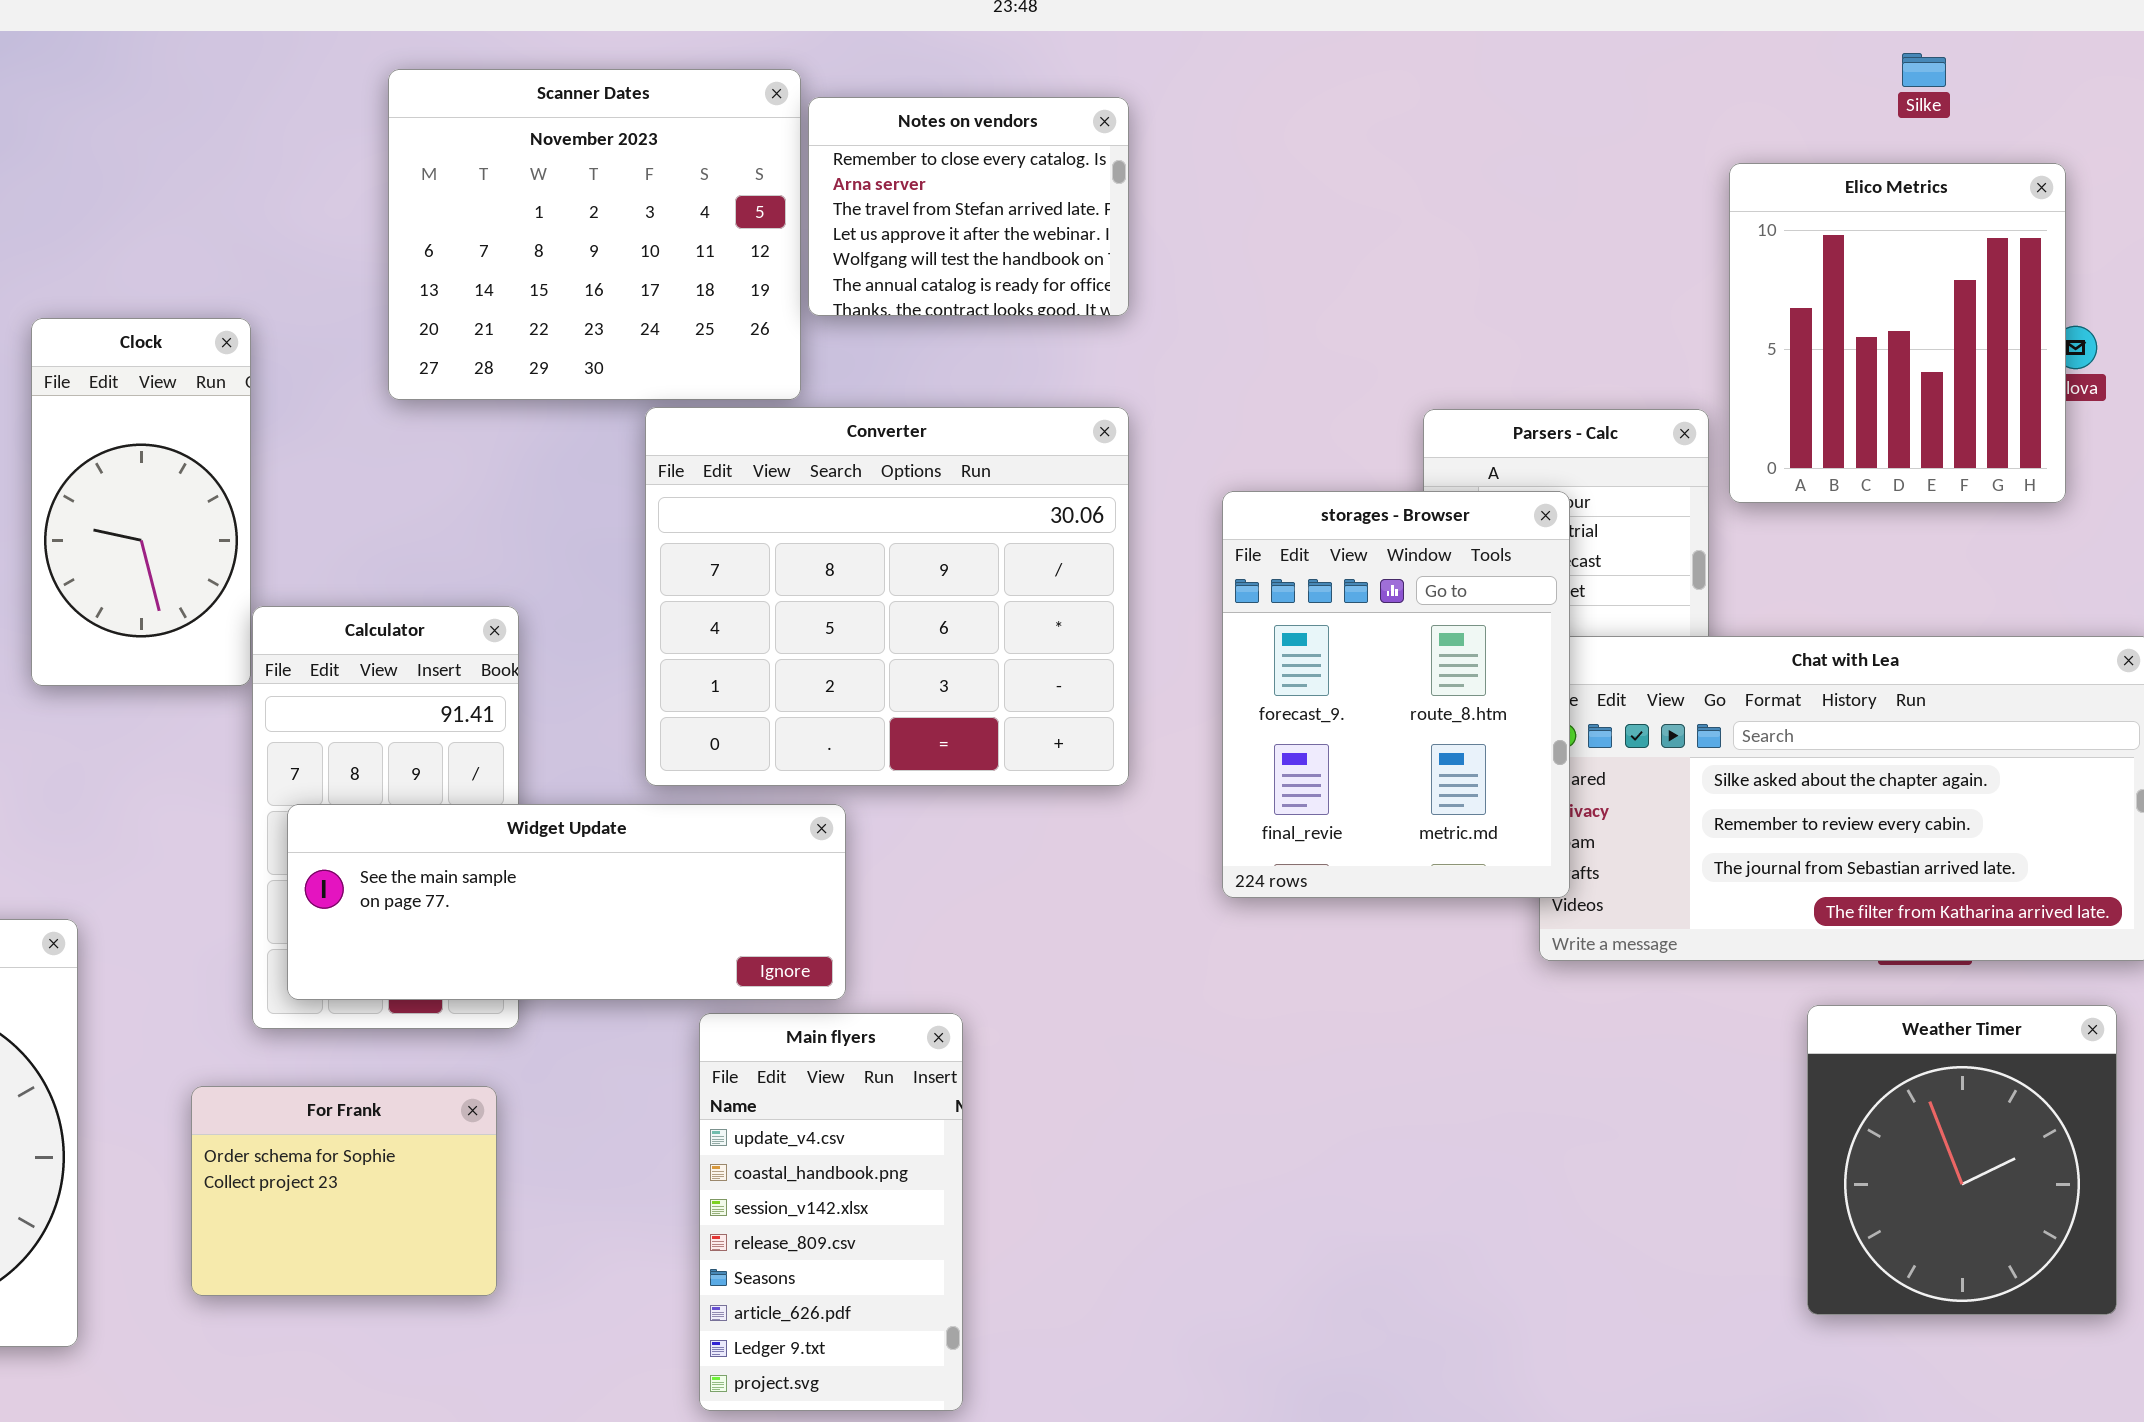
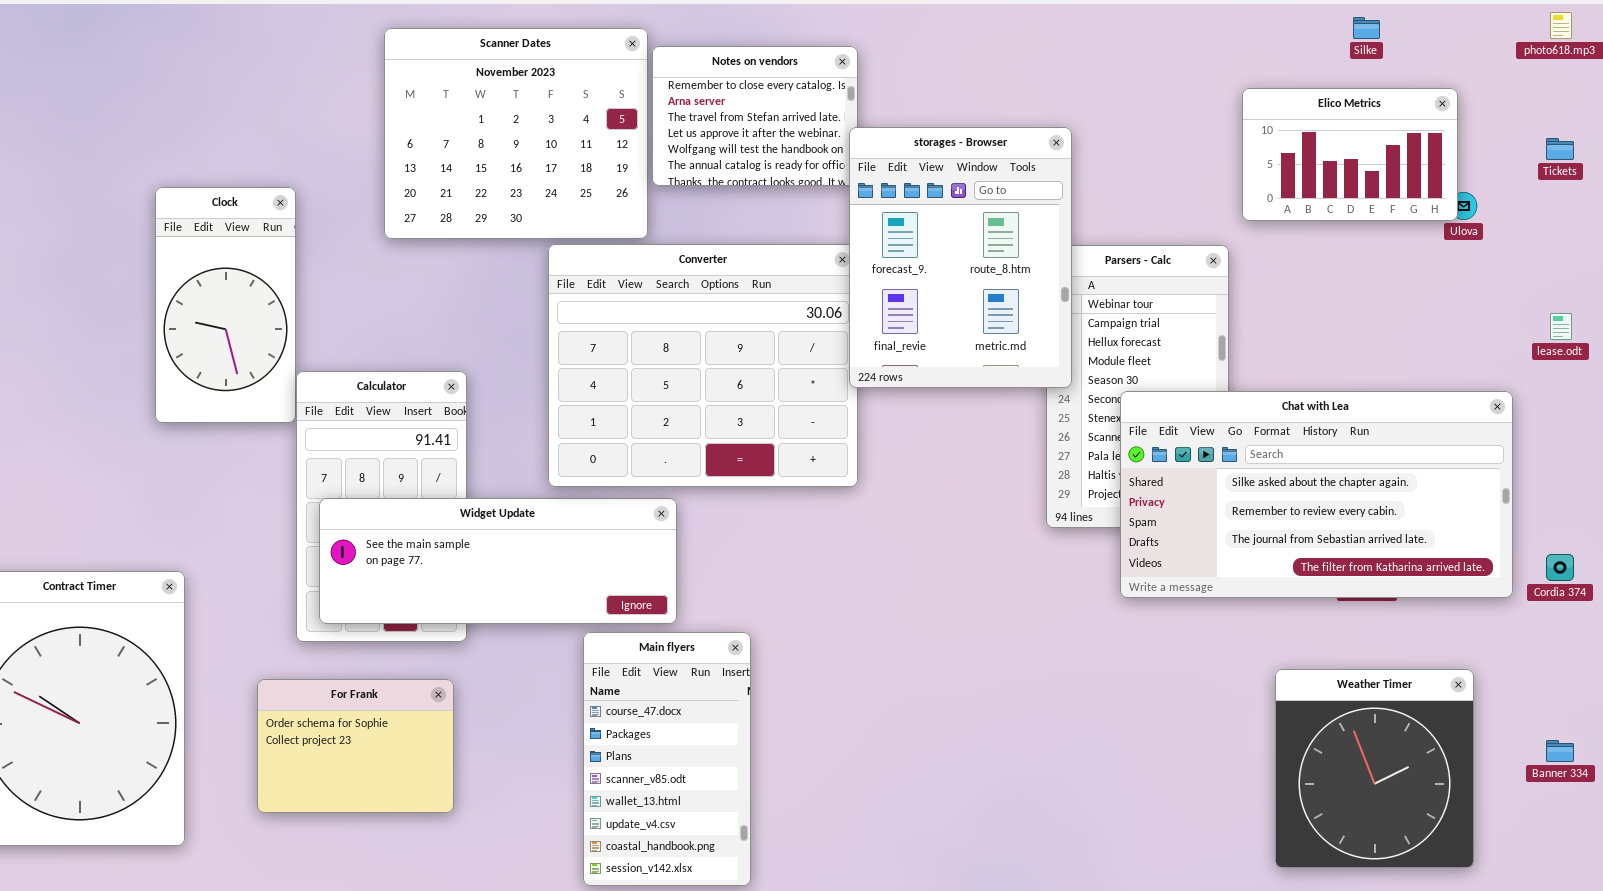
Elico Metrics: [1729,163,2066,503] -> [1242,88,1458,221], resized
storages - Browser: [1222,491,1570,898] -> [849,127,1072,388], moved
Weather Timer: [1807,1005,2117,1315] -> [1275,669,1474,868], moved
Main flyers: [699,1013,963,1411] -> [583,632,751,886], scrolled up 5 rows

